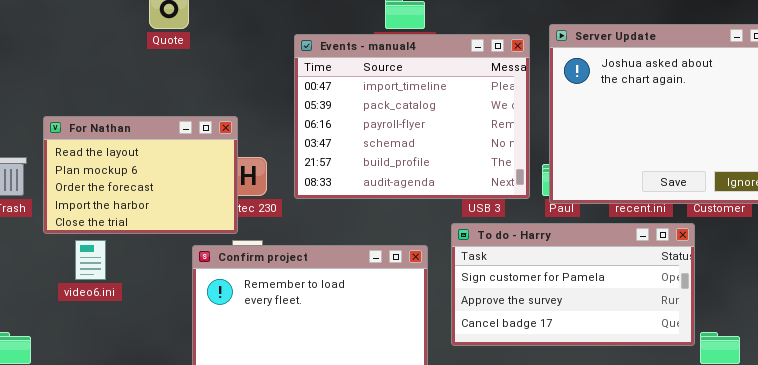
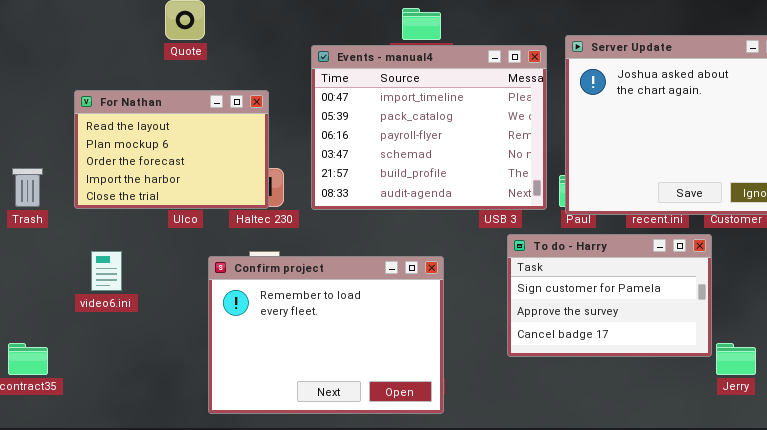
For Nathan: [43,116,238,234] -> [74,90,269,209], moved
To do - Harry: [451,223,695,346] -> [507,234,712,357], resized

